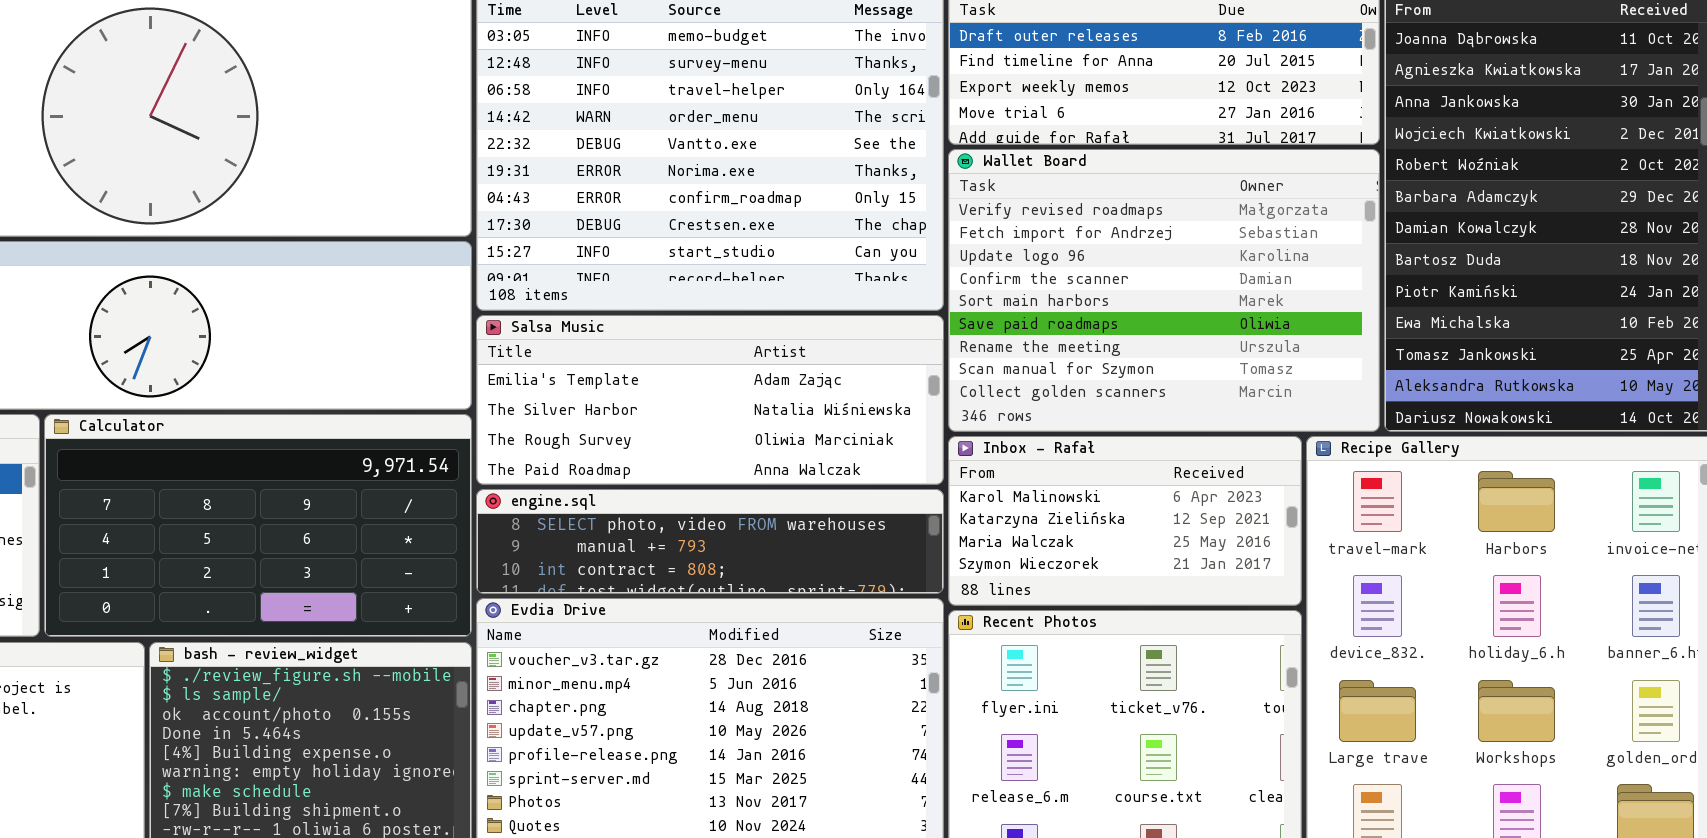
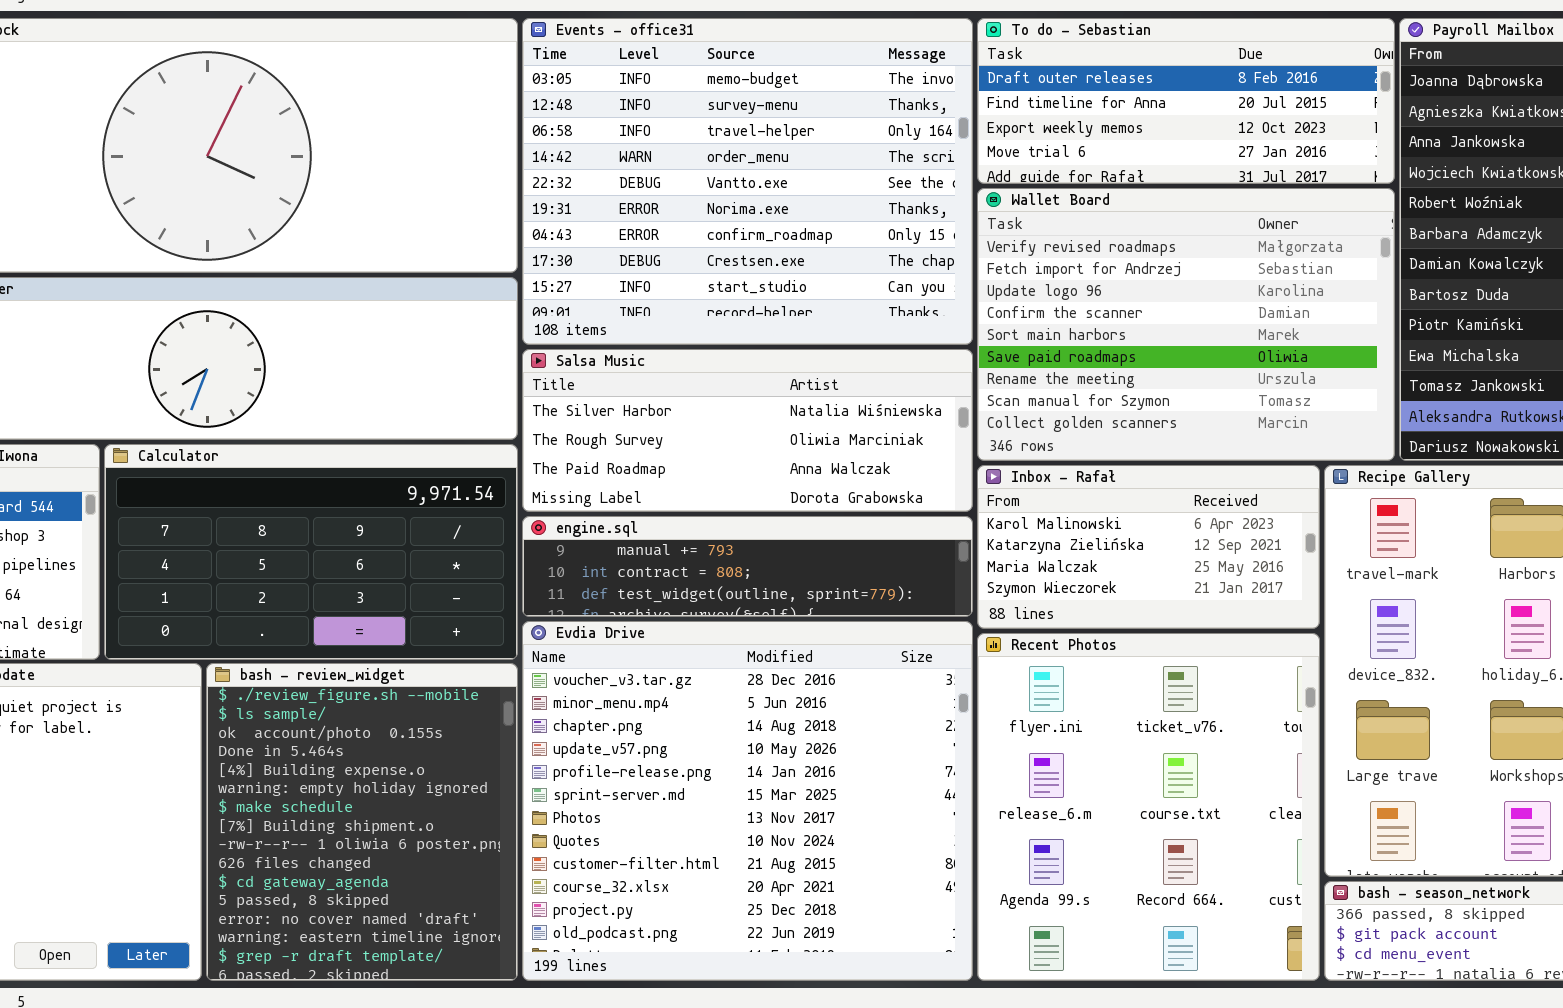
Salsa Music: [476,315,944,485] -> [522,349,973,512], scrolled down 1 row
engine.sql: [476,489,944,594] -> [522,516,973,617], scrolled down 1 row

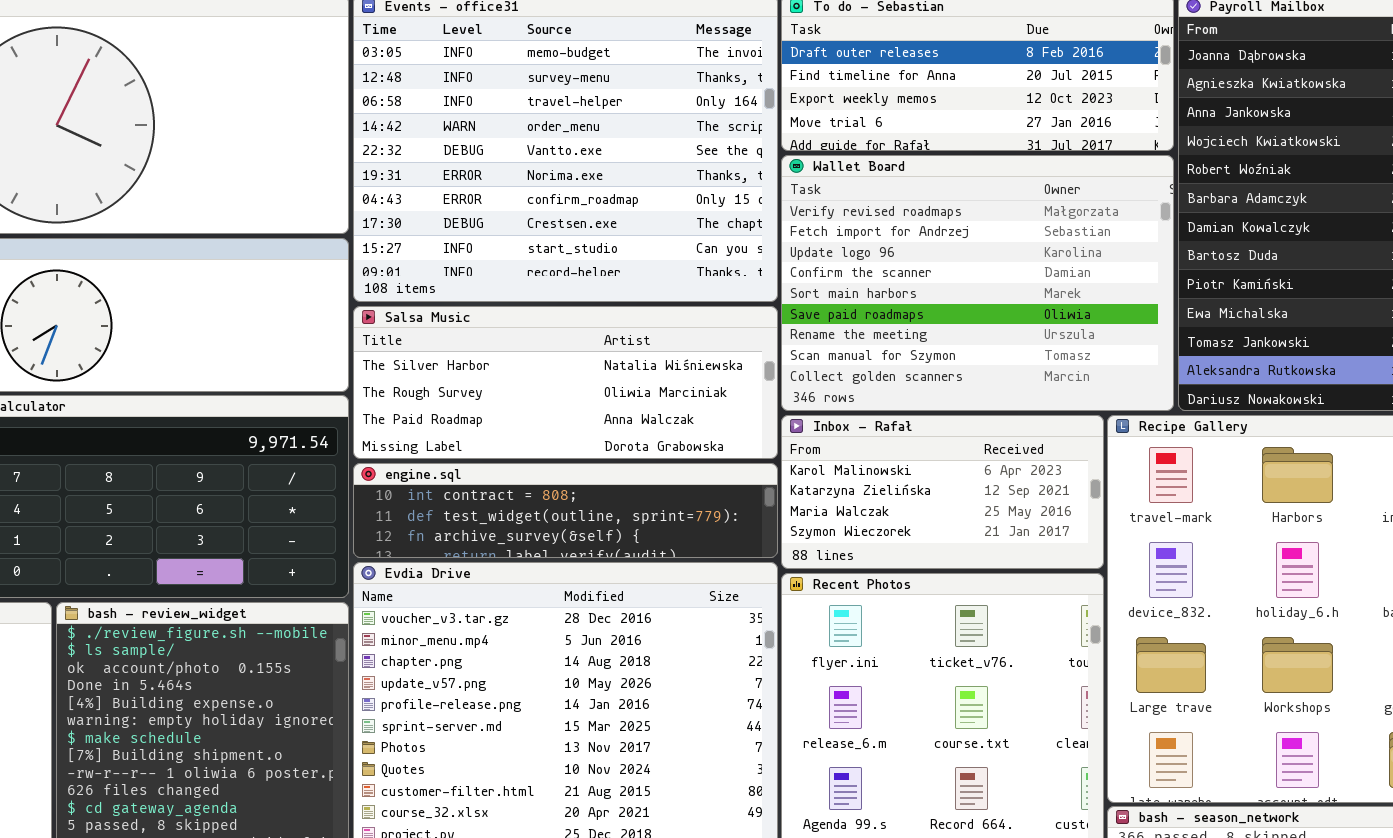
engine.sql: [522,516,973,617] -> [353,463,778,558], scrolled down 1 row

